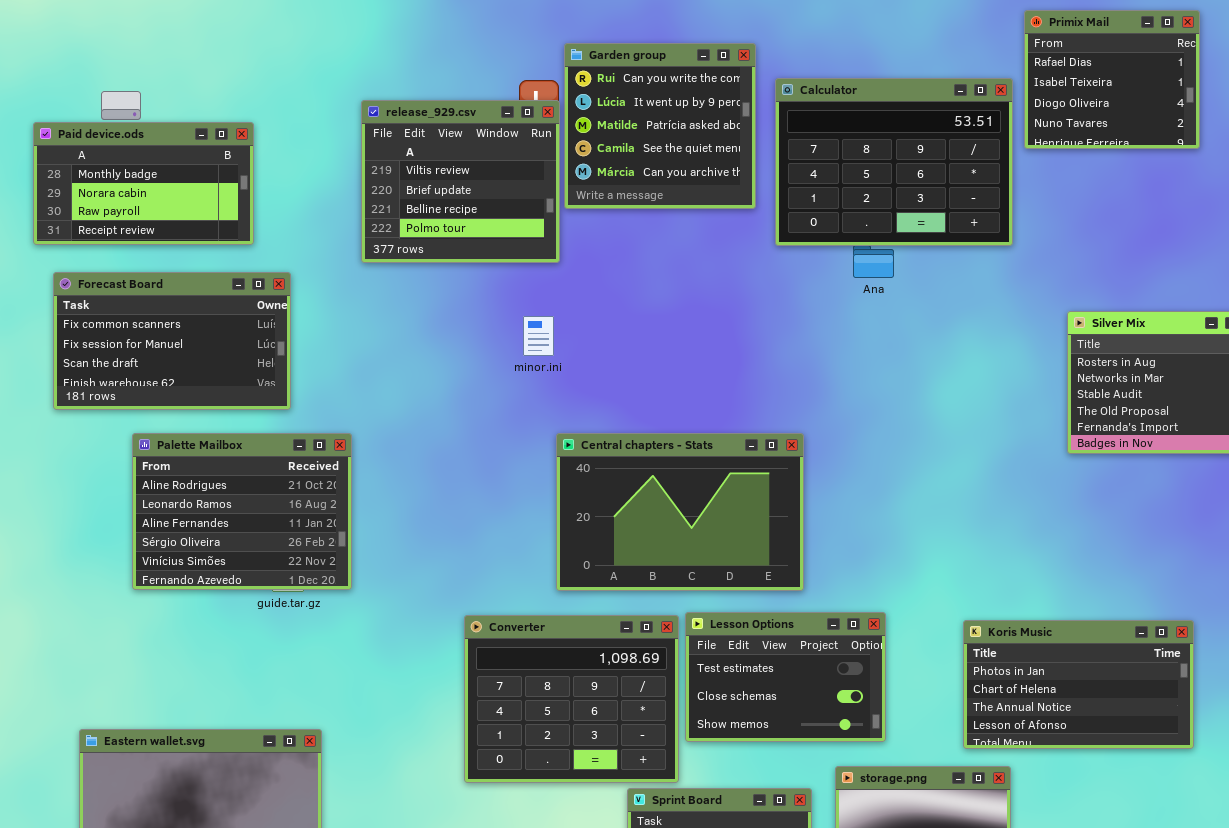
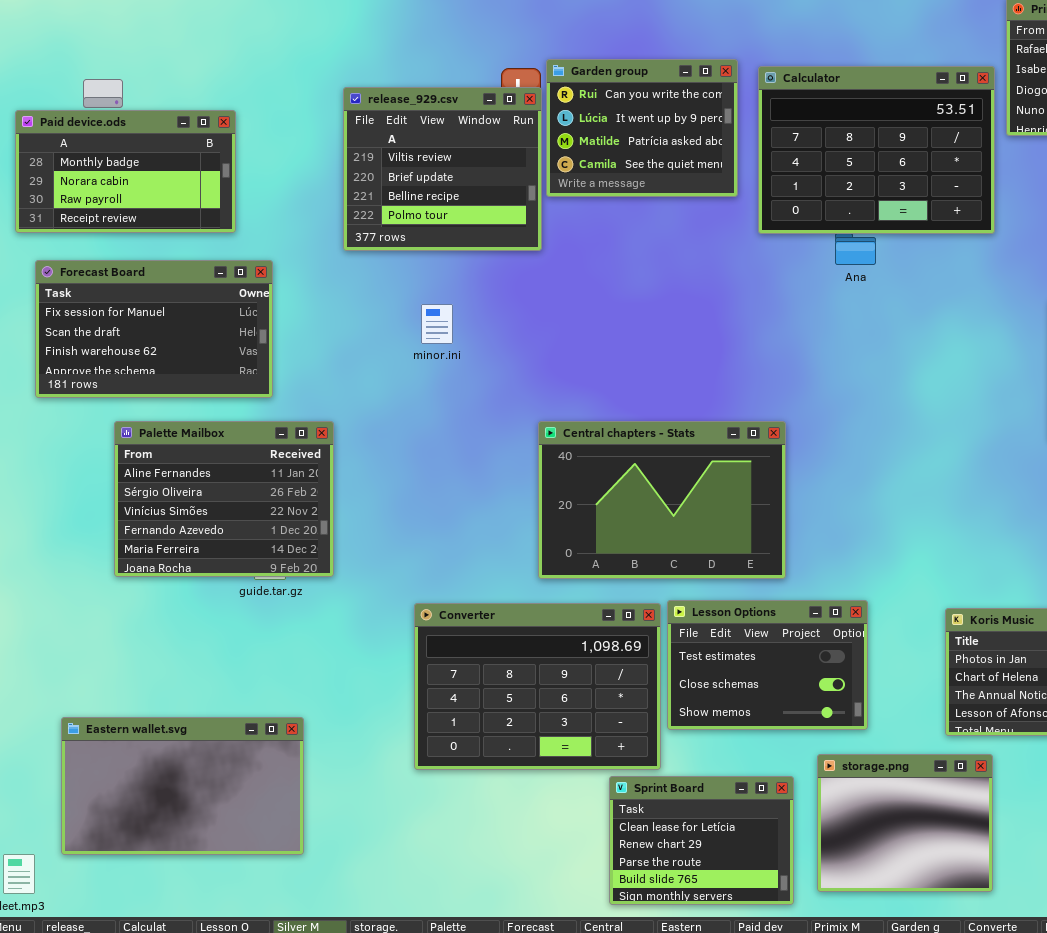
Garden group: [564,43,756,209] -> [546,59,738,197], resized
Forecast Board: [53,272,291,410] -> [35,260,273,398], scrolled down 1 row
minor.ini: [523,316,554,356] -> [421,304,453,344], moved
Palette Mailbox: [132,433,352,590] -> [114,421,334,577], scrolled down 2 rows
Converter: [464,615,679,783] -> [414,603,661,770], resized

